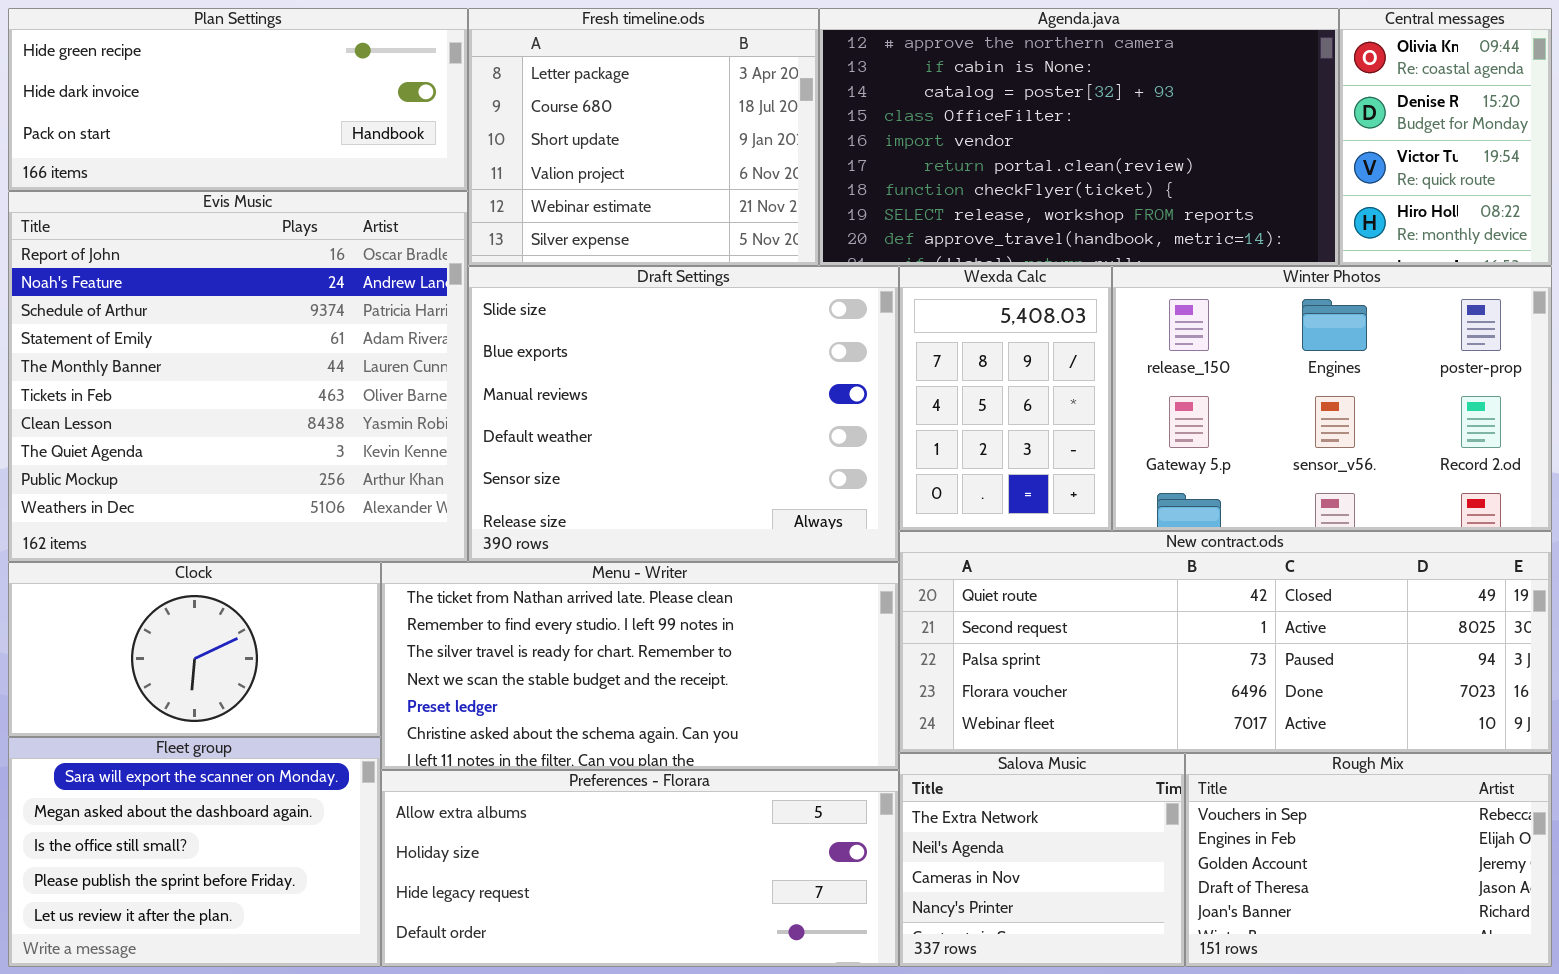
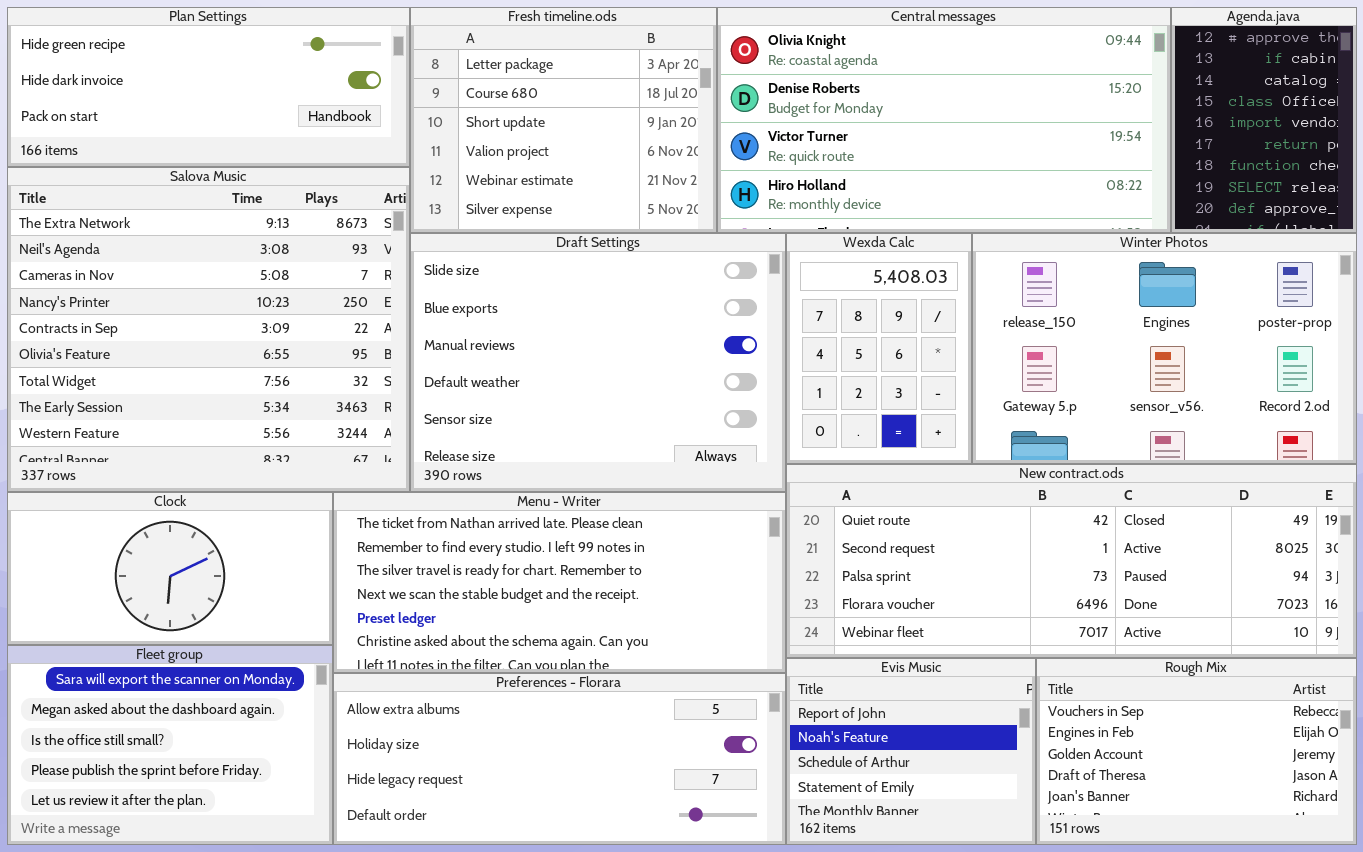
Agenda.java: [819,8,1339,266] -> [1171,7,1357,233], moved, resized
Central messages: [1339,8,1552,266] -> [717,7,1171,233], moved, resized
Evis Music: [8,191,468,562] -> [786,658,1036,845], moved, resized
Salova Music: [899,753,1185,967] -> [7,167,410,492], moved, resized

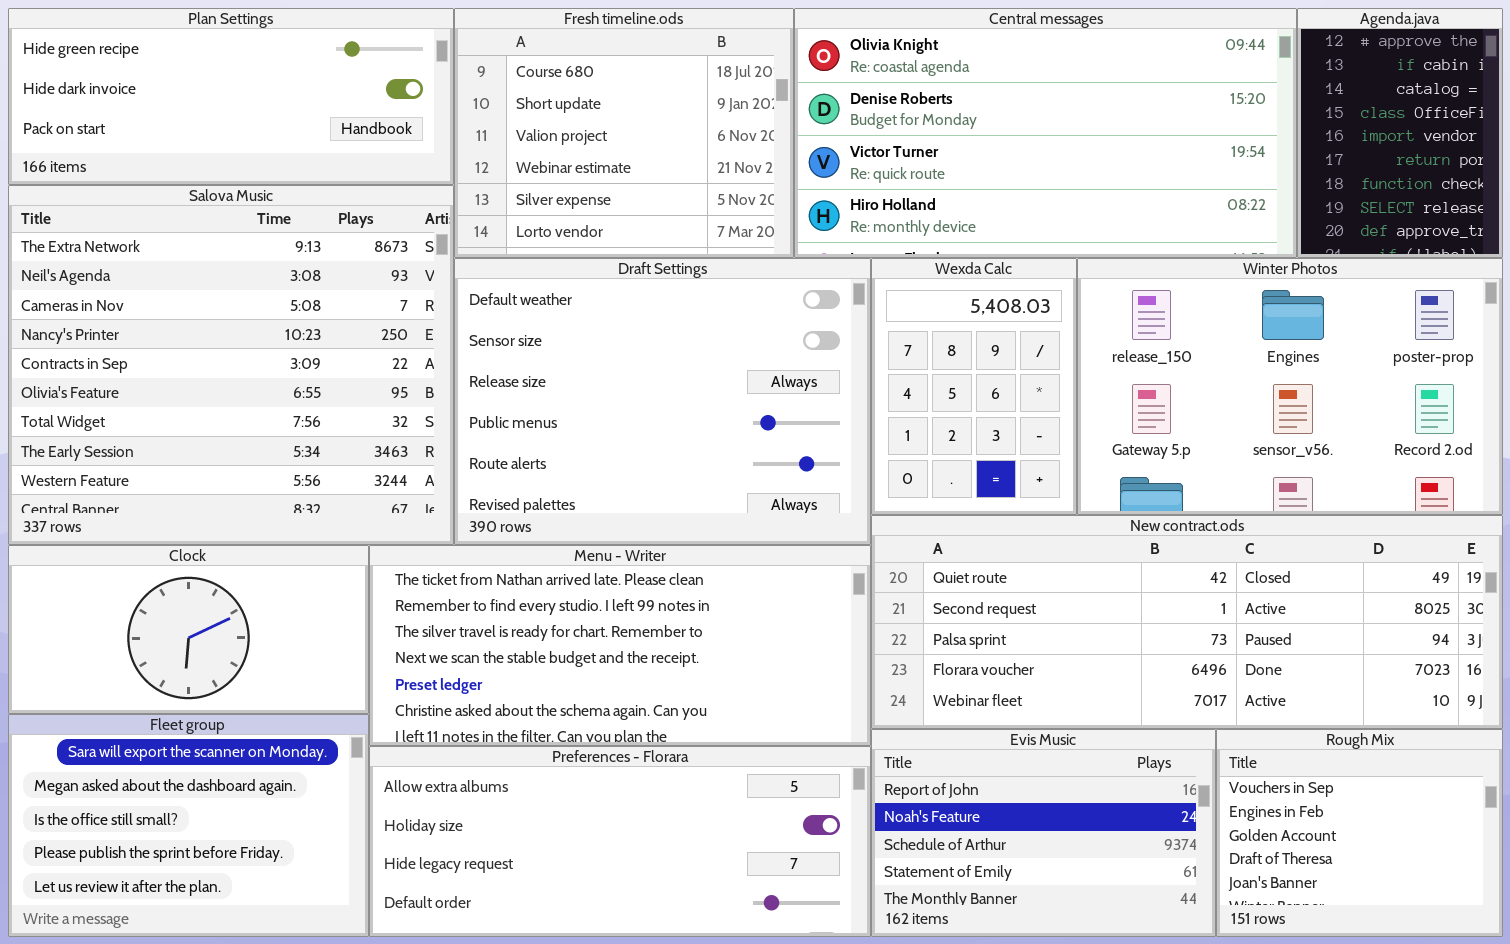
Fresh timeline.ods: [410,7,717,233] -> [454,8,794,258], scrolled down 1 row
Draft Settings: [410,233,786,492] -> [454,258,871,545], scrolled down 3 rows
Evis Music: [786,658,1036,845] -> [871,729,1216,937], resized
Rough Mix: [1036,658,1357,845] -> [1216,729,1503,937], resized

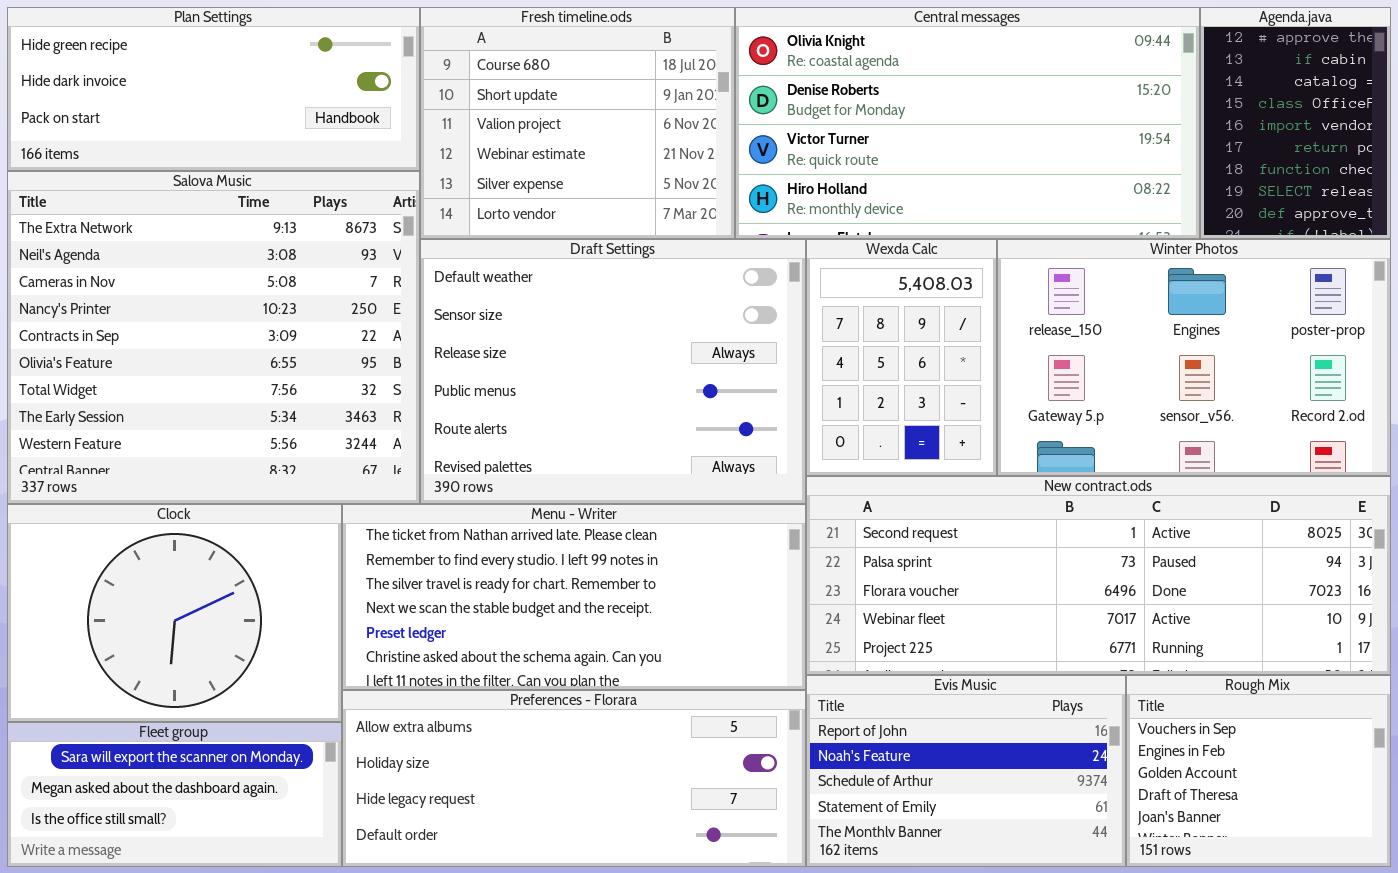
New contract.ods: [871,515,1503,729] -> [806,476,1391,675], scrolled down 1 row
Clock: [8,545,369,714] -> [7,504,342,722], resized
Fleet group: [8,714,369,937] -> [7,722,342,867], resized

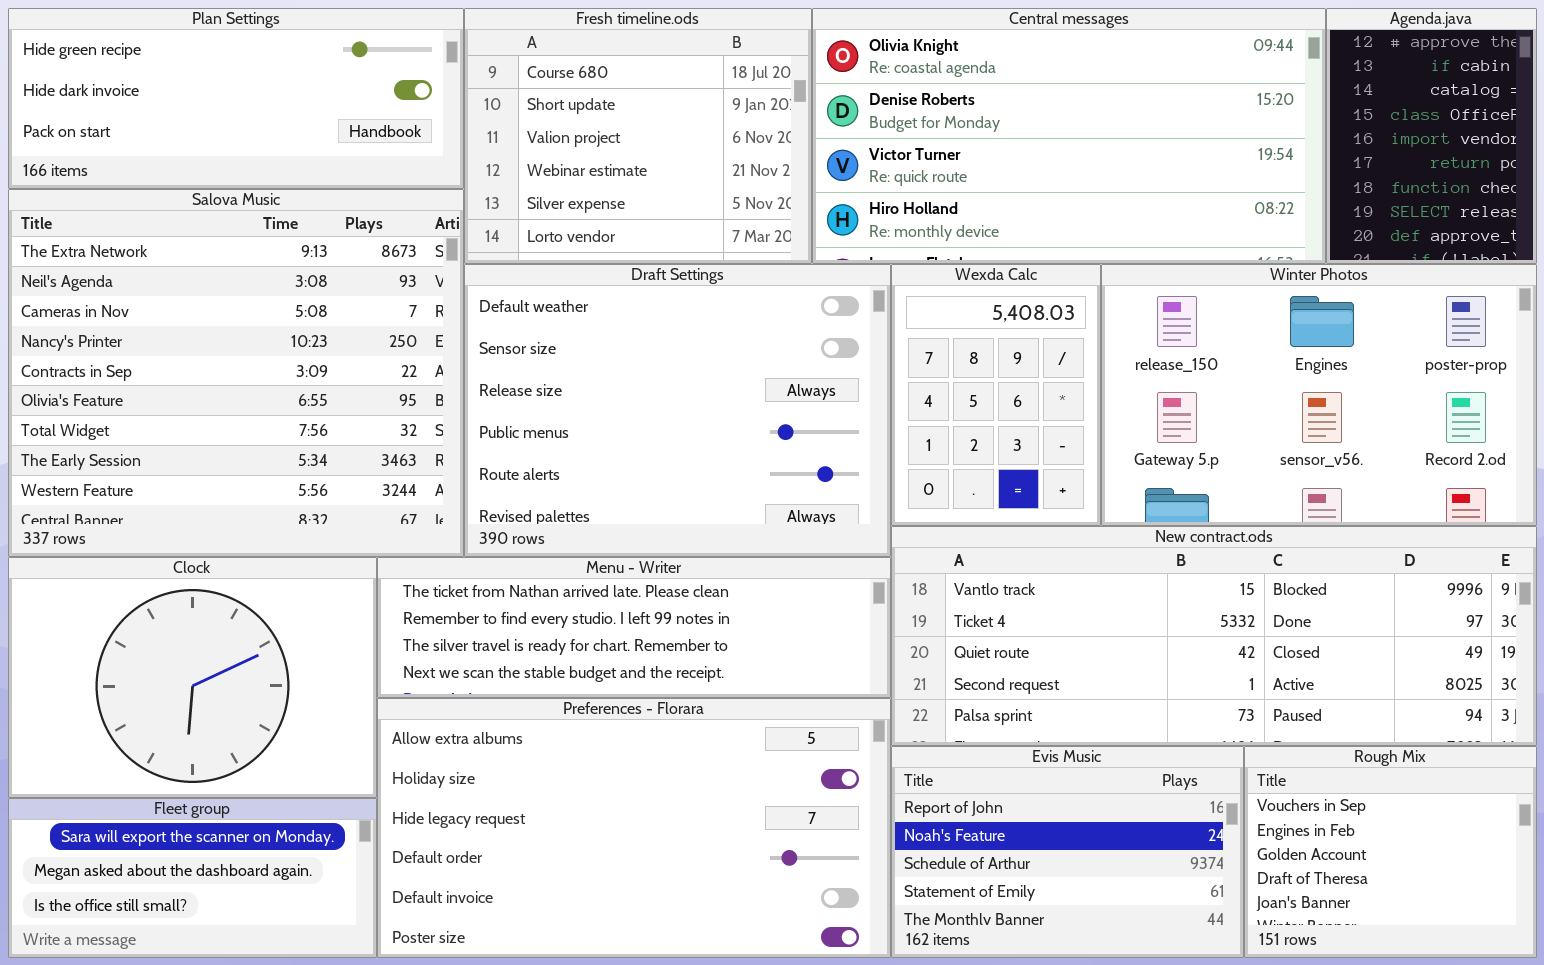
New contract.ods: [806,476,1391,675] -> [891,526,1537,746], scrolled up 3 rows
Menu - Writer: [342,504,806,690] -> [377,557,891,698], resized
Preferences - Florara: [342,690,806,867] -> [377,698,891,958], resized

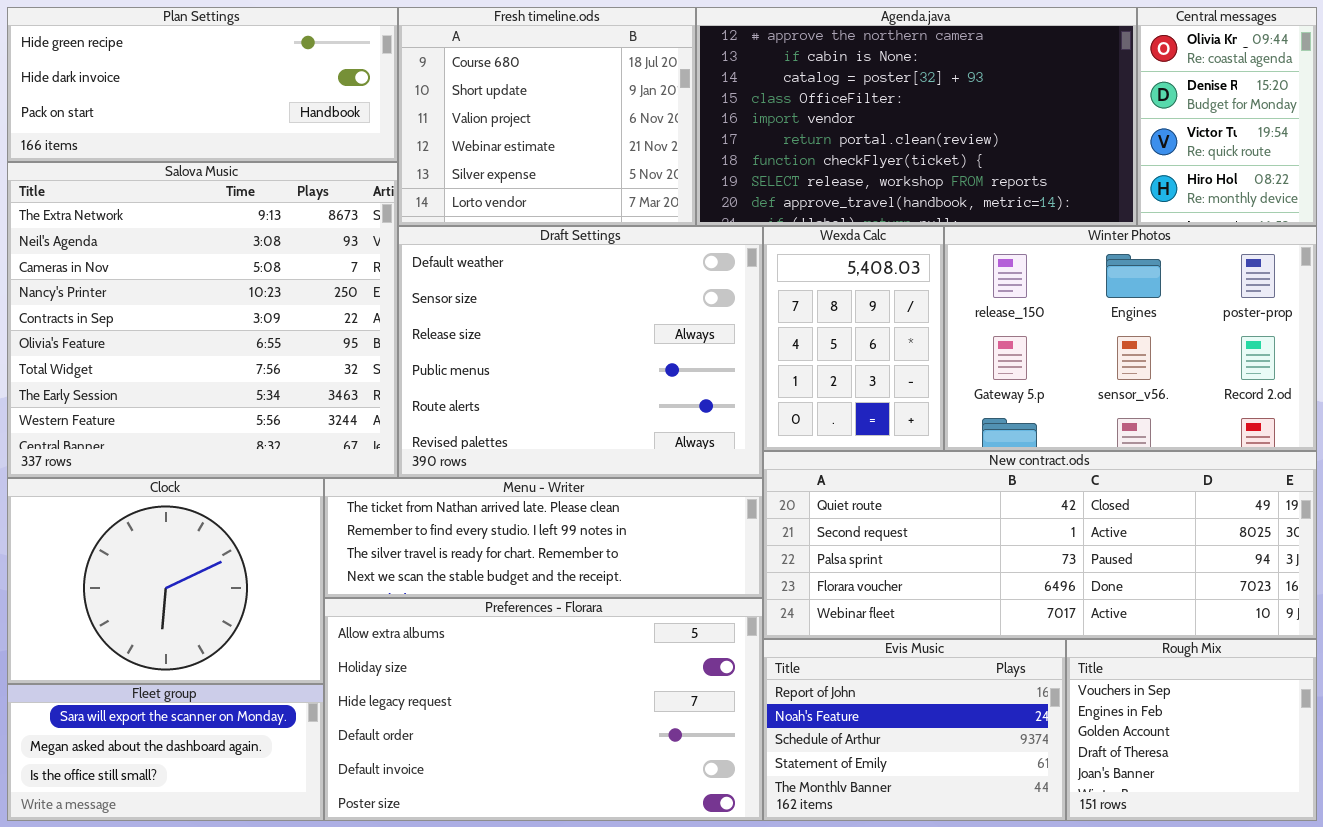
Central messages: [812,8,1326,264] -> [1137,7,1317,226], moved, resized
Agenda.java: [1326,8,1537,264] -> [696,7,1137,226], moved, resized
New contract.ods: [891,526,1537,746] -> [763,451,1317,639], scrolled down 2 rows

